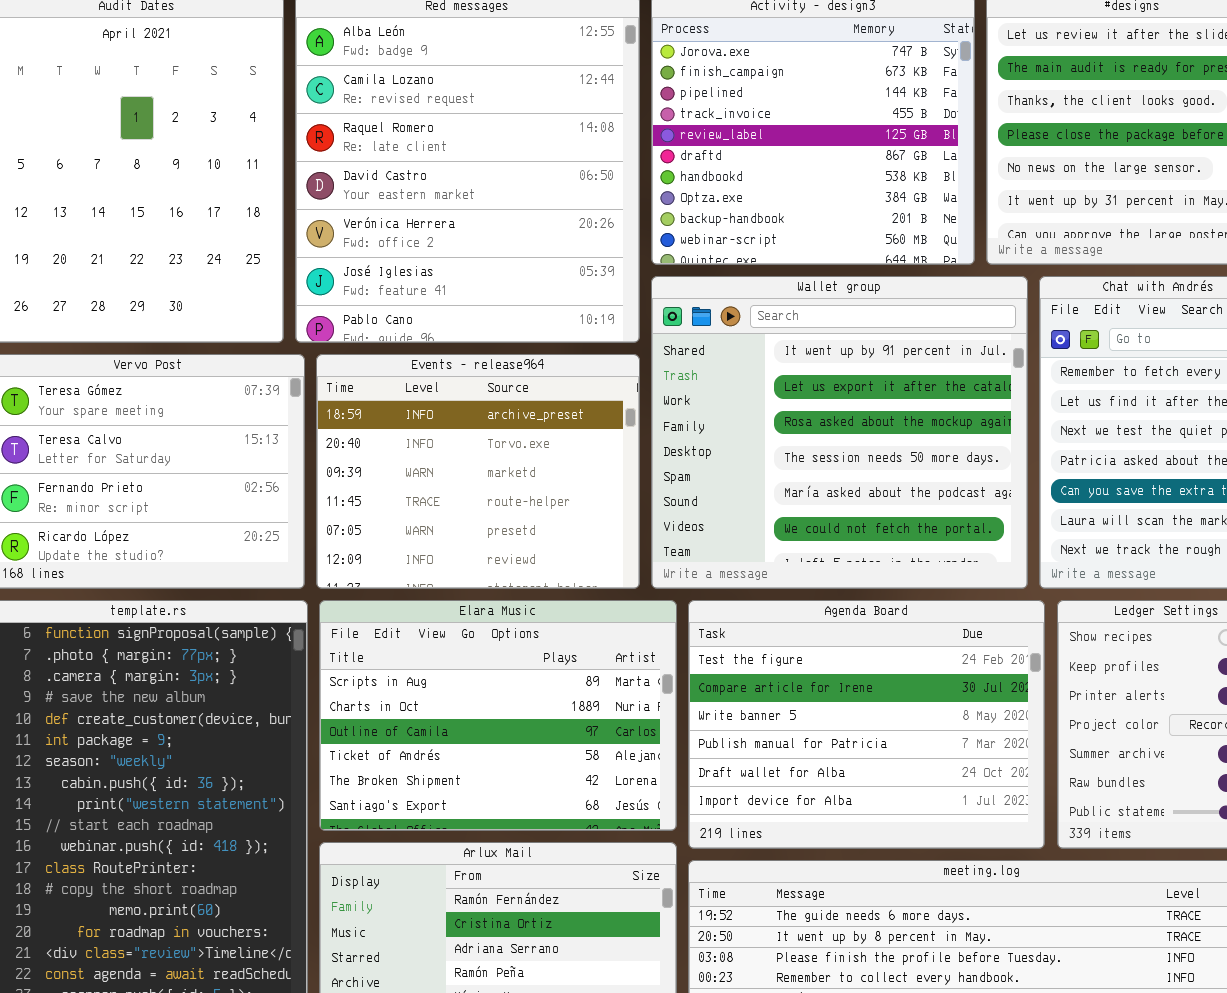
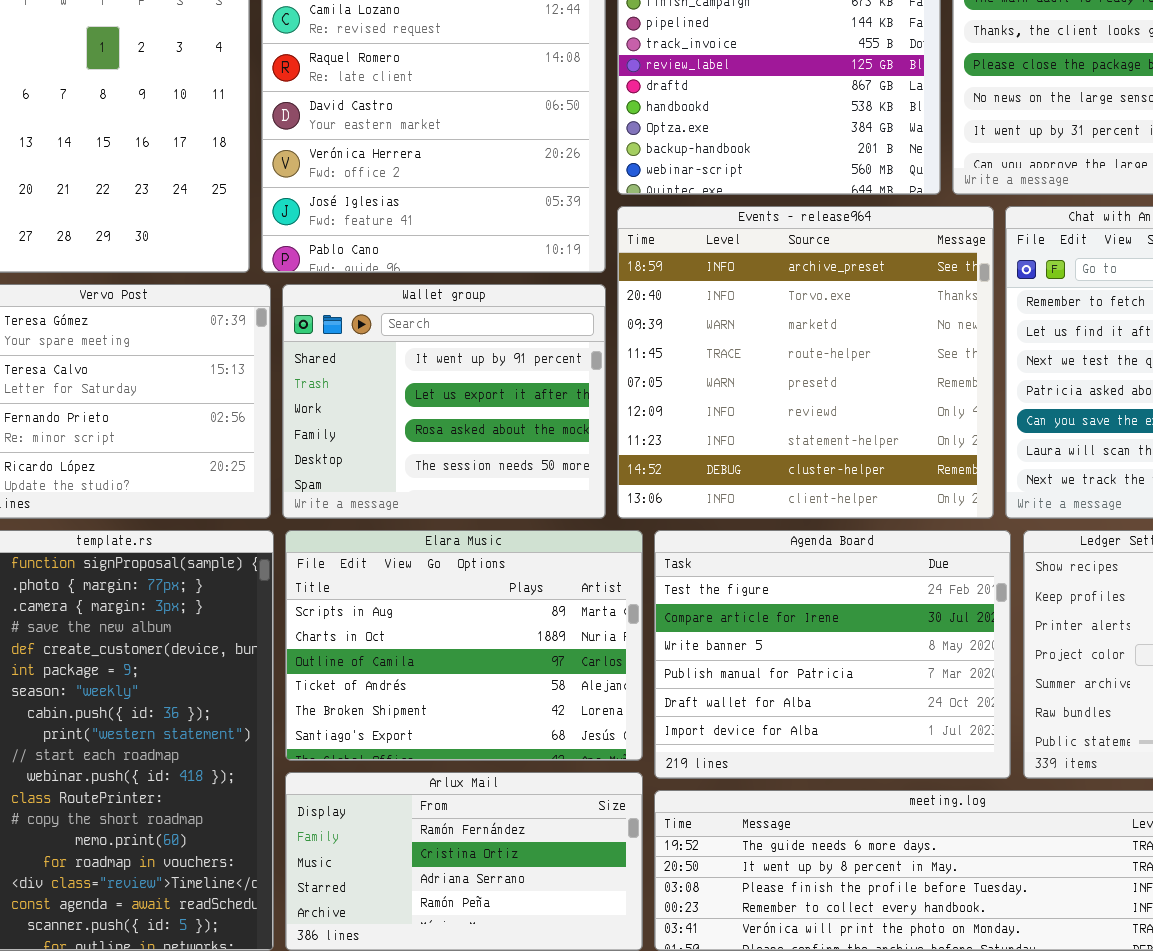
Wallet group: [651,276,1028,589] -> [282,284,606,519], moved, resized
Events - release964: [316,354,640,589] -> [617,206,994,519], moved, resized

